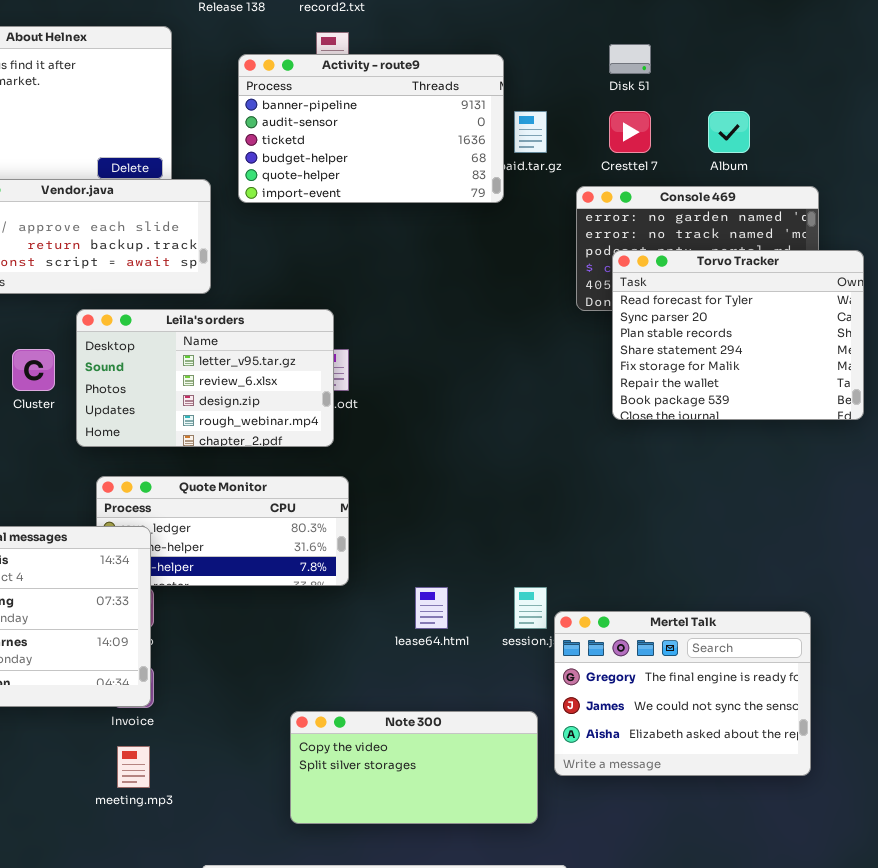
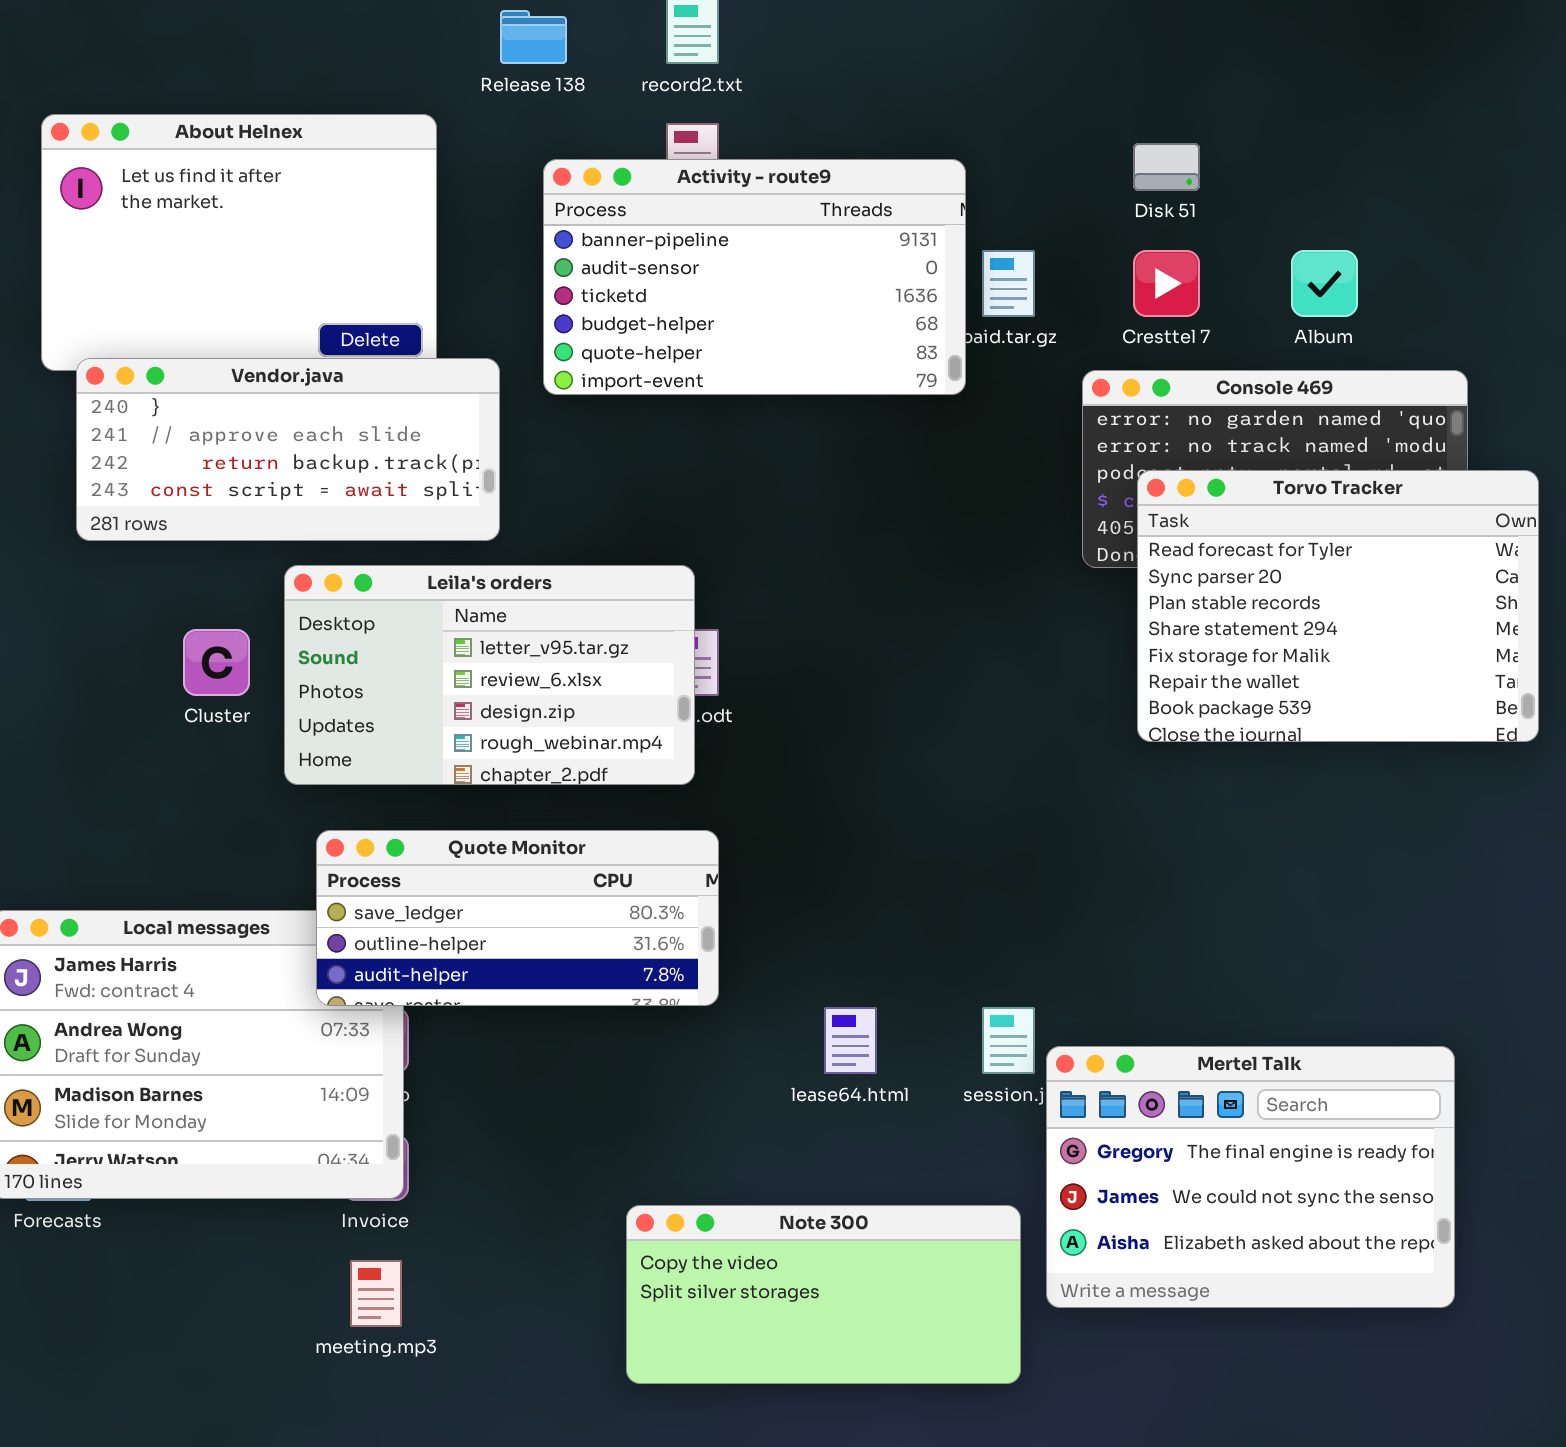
Quote Monitor: [96,476,349,586] -> [316,830,719,1006], raised

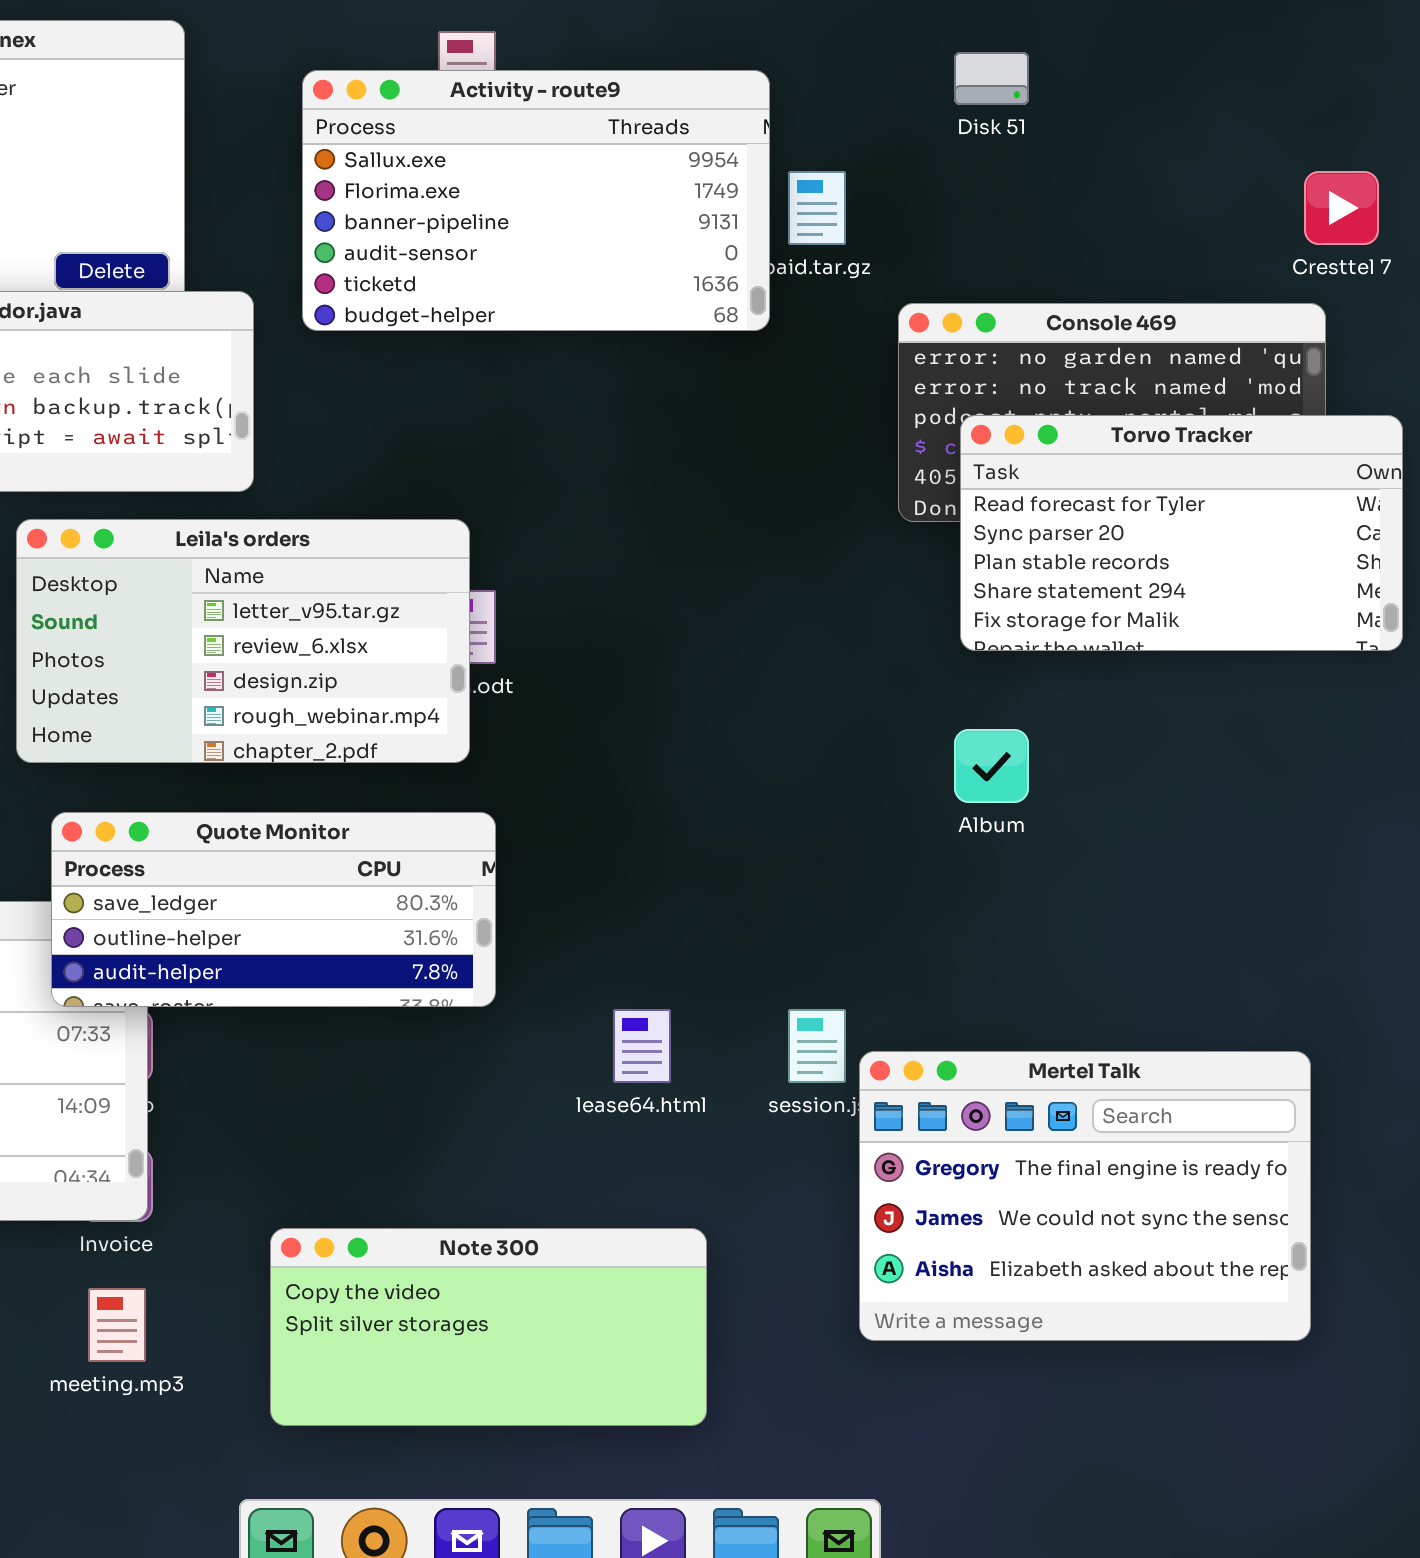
Activity - route9: [543,159,966,395] -> [302,70,770,331], scrolled up 2 rows
Cresttel 7: [1133,250,1200,317] -> [1304,171,1379,245], moved
Album: [1291,250,1358,317] -> [954,729,1029,803], moved
Torvo Tracker: [1137,470,1539,742] -> [960,415,1403,651], resized
Note 300: [626,1205,1021,1384] -> [270,1228,707,1426], moved

